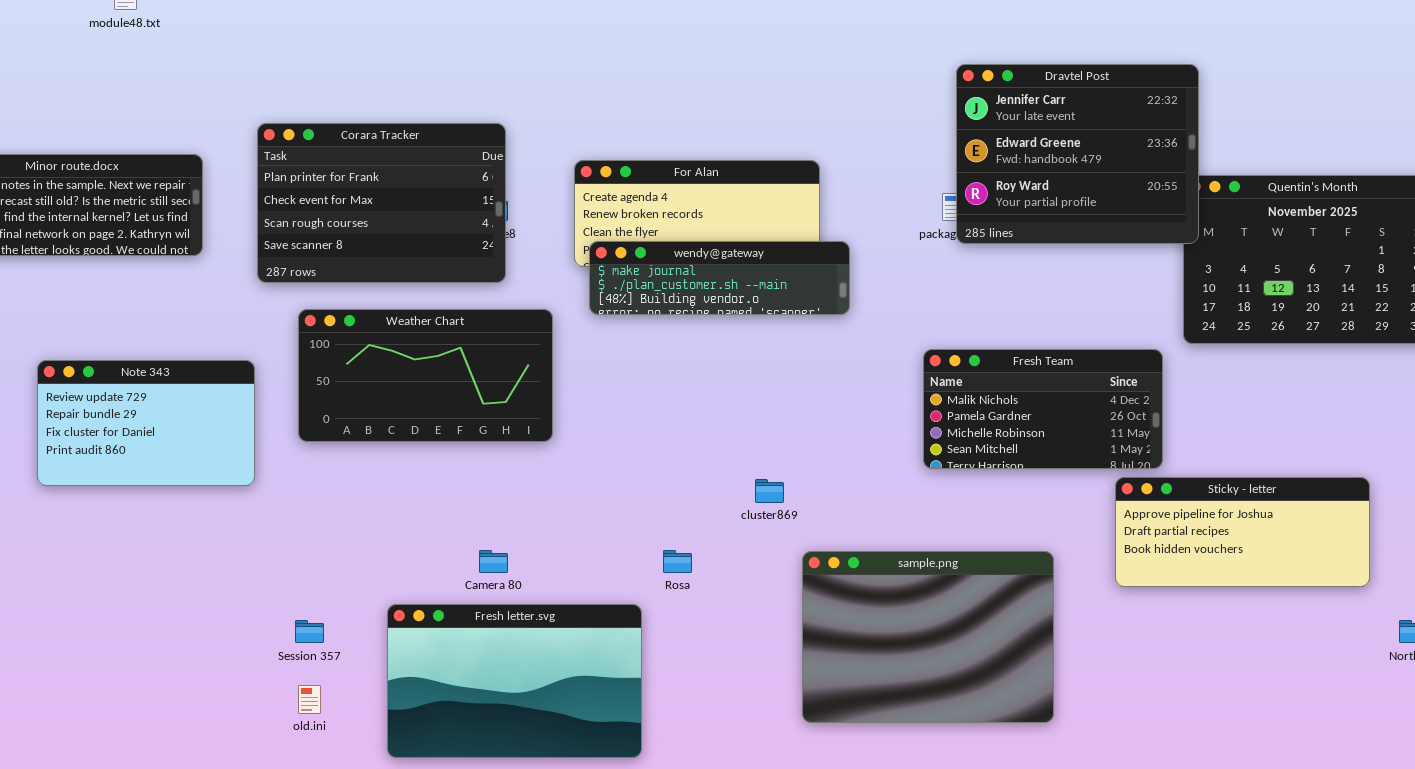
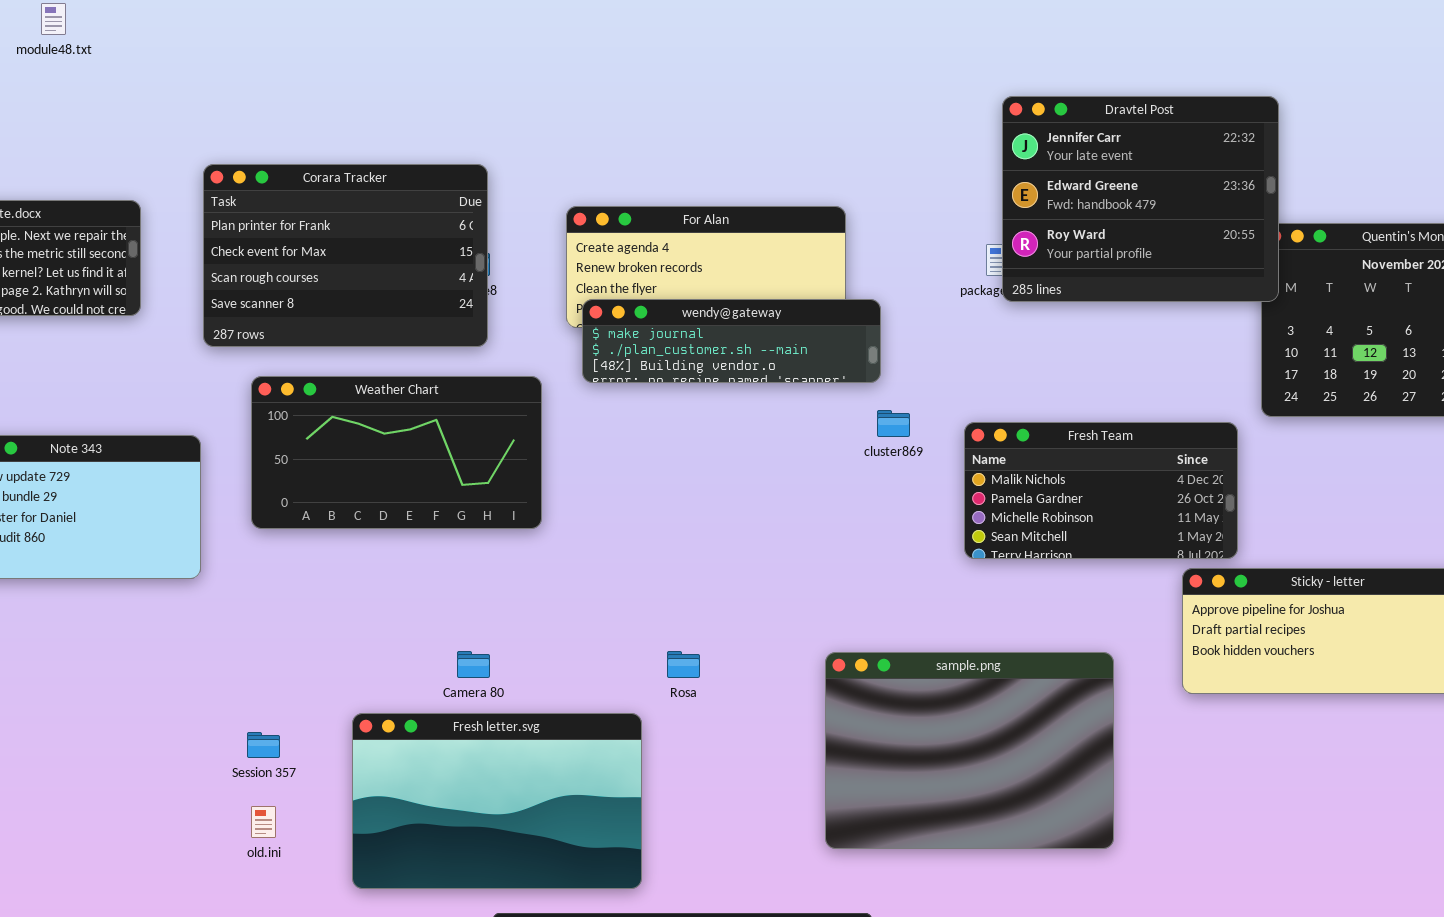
cluster869: [755,479,784,503] -> [877,410,910,437], moved

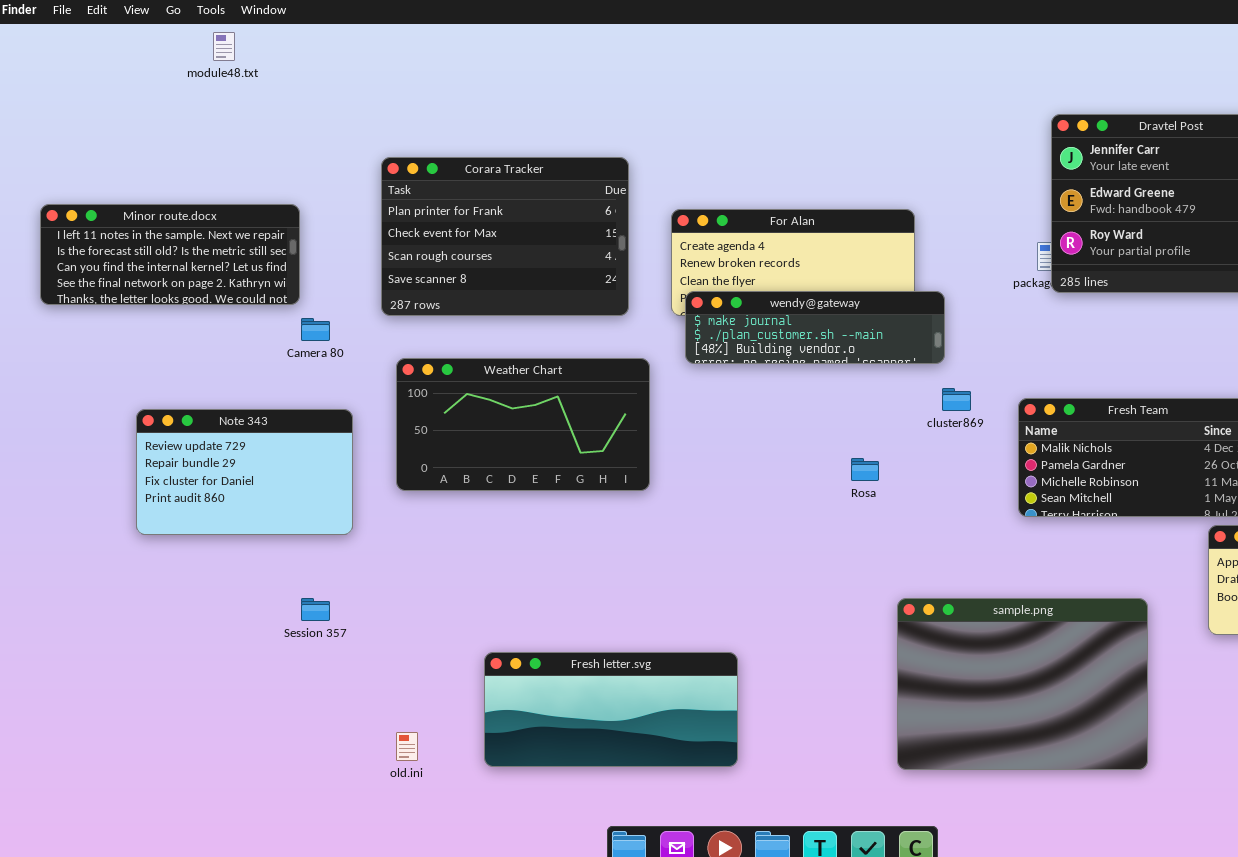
Corara Tracker: [203,164,488,347] -> [381,157,629,316], moved
Camera 80: [457,651,490,678] -> [301,318,330,341], moved
Rosa: [667,651,700,678] -> [851,458,879,481], moved
Fresh letter.svg: [352,713,642,889] -> [484,652,738,767], resized
Session 357: [247,732,280,758] -> [301,598,330,621], moved

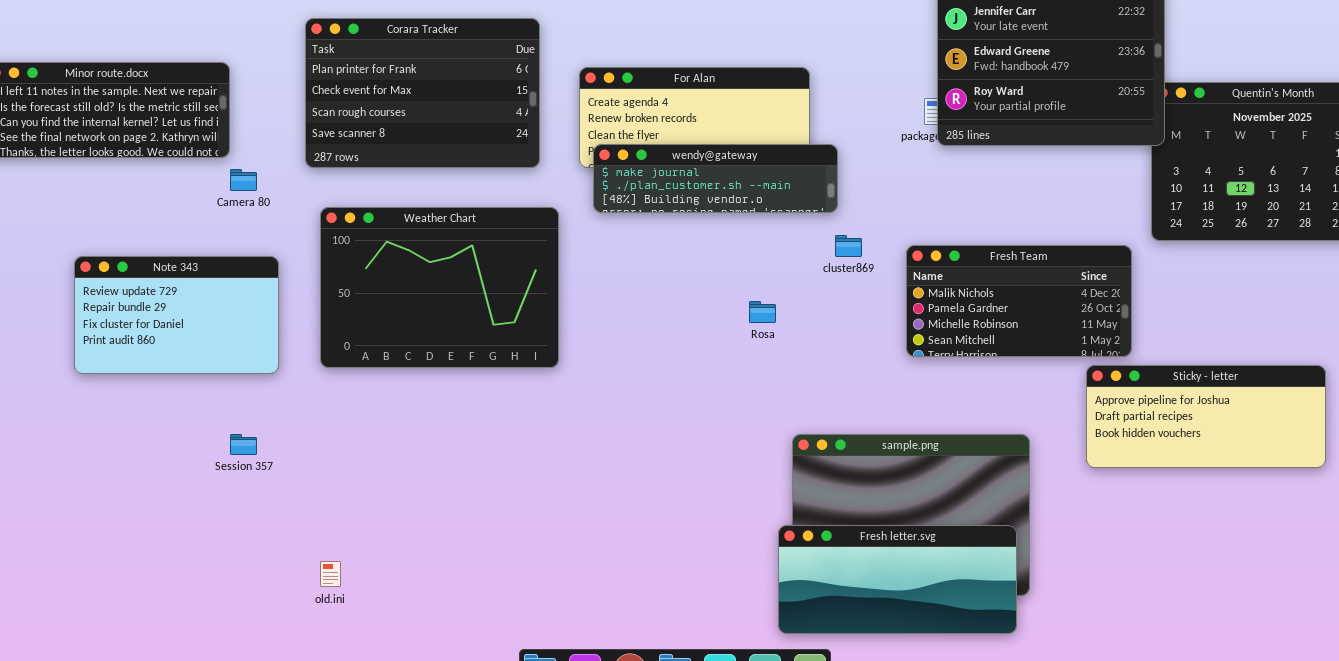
Weather Chart: [396,358,650,491] -> [320,207,559,368], resized
Fresh letter.svg: [484,652,738,767] -> [778,525,1017,634], moved

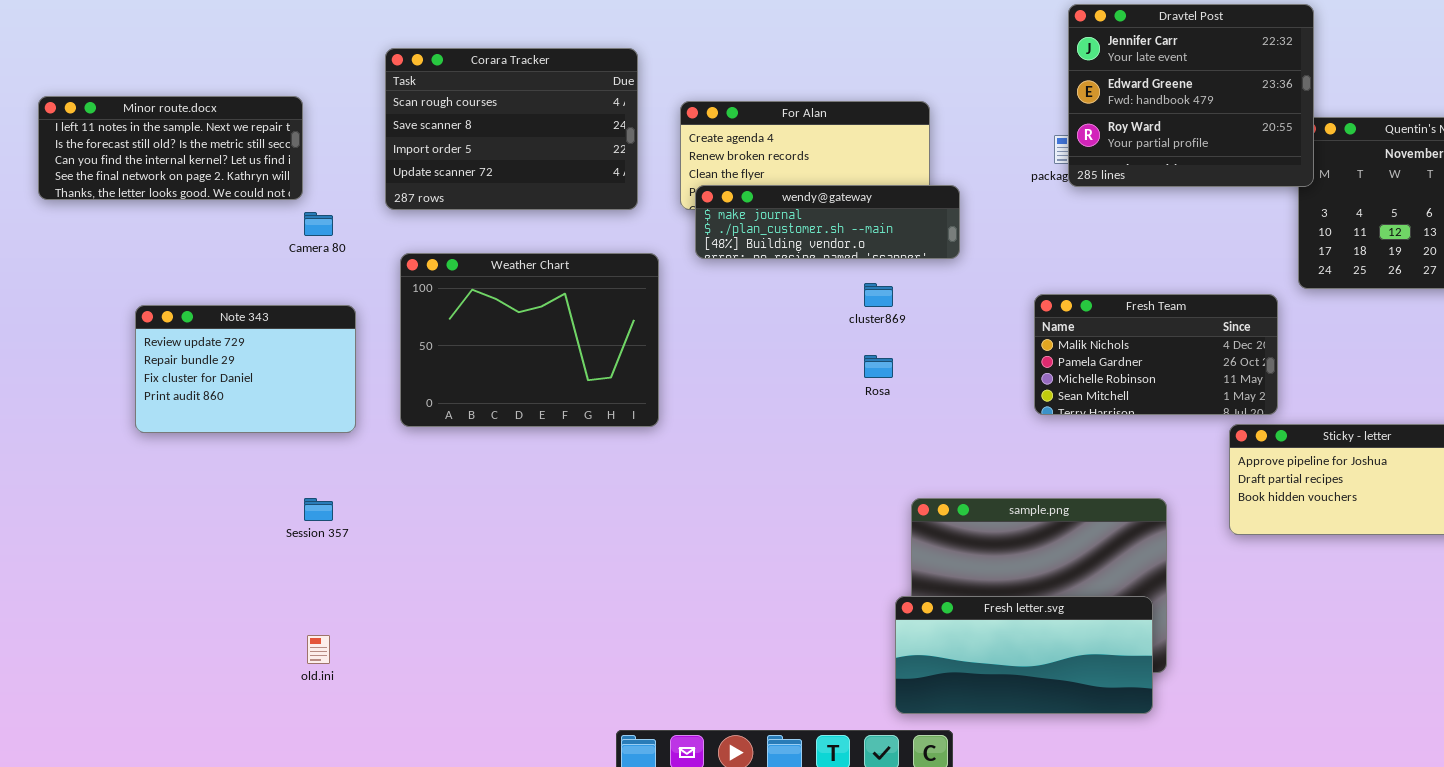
Corara Tracker: [305,18,540,168] -> [385,48,638,210], scrolled down 2 rows
cluster869: [835,235,862,257] -> [864,283,893,307], moved
old.ini: [320,561,341,587] -> [307,635,330,664], moved

